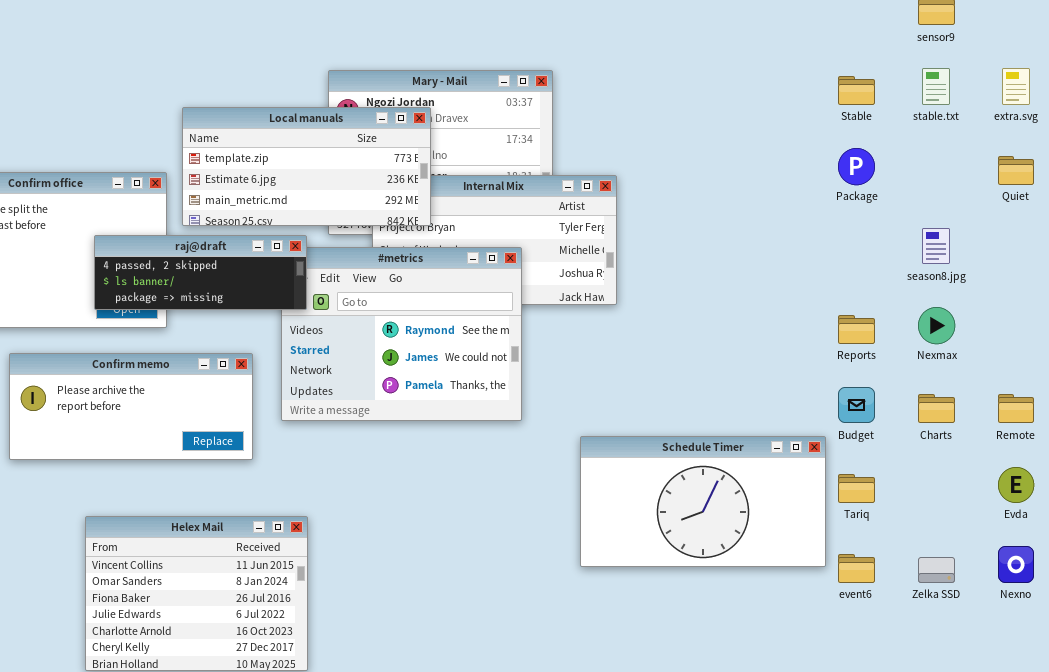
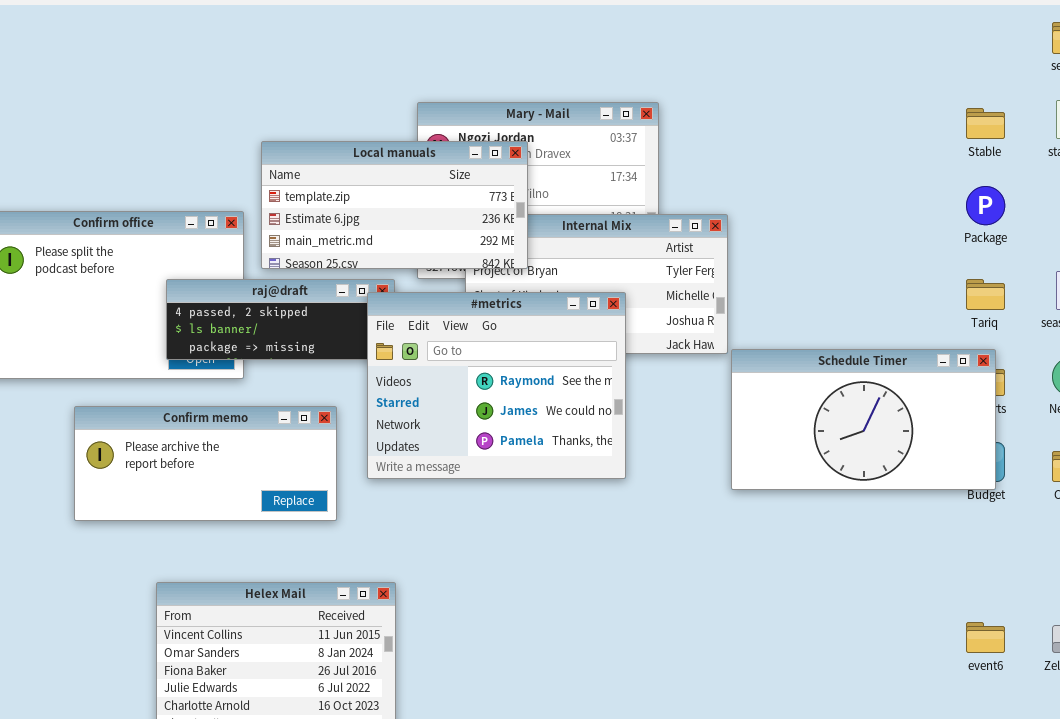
#metrics: [281,247,522,421] -> [367,292,626,479], raised
Schedule Timer: [580,436,826,567] -> [731,349,996,490], moved
Tariq: [838,474,875,503] -> [966,279,1005,310], moved

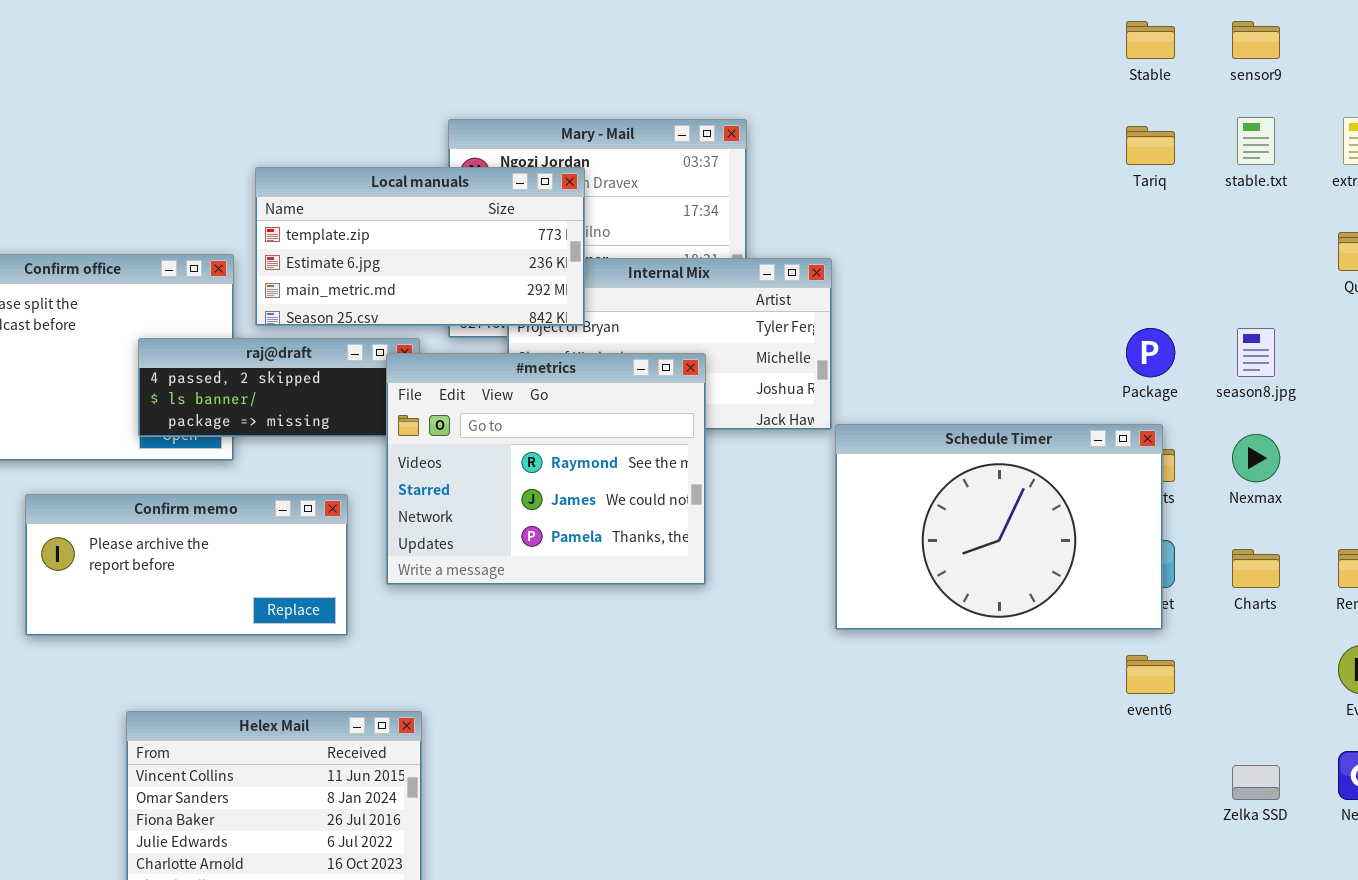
Stable: [966,108,1005,139] -> [1126,21,1175,59], moved
Package: [966,186,1005,225] -> [1126,328,1175,377], moved
Tariq: [966,279,1005,310] -> [1126,126,1175,165], moved
Schedule Timer: [731,349,996,490] -> [835,424,1163,630], resized
event6: [966,622,1005,653] -> [1126,655,1175,694], moved

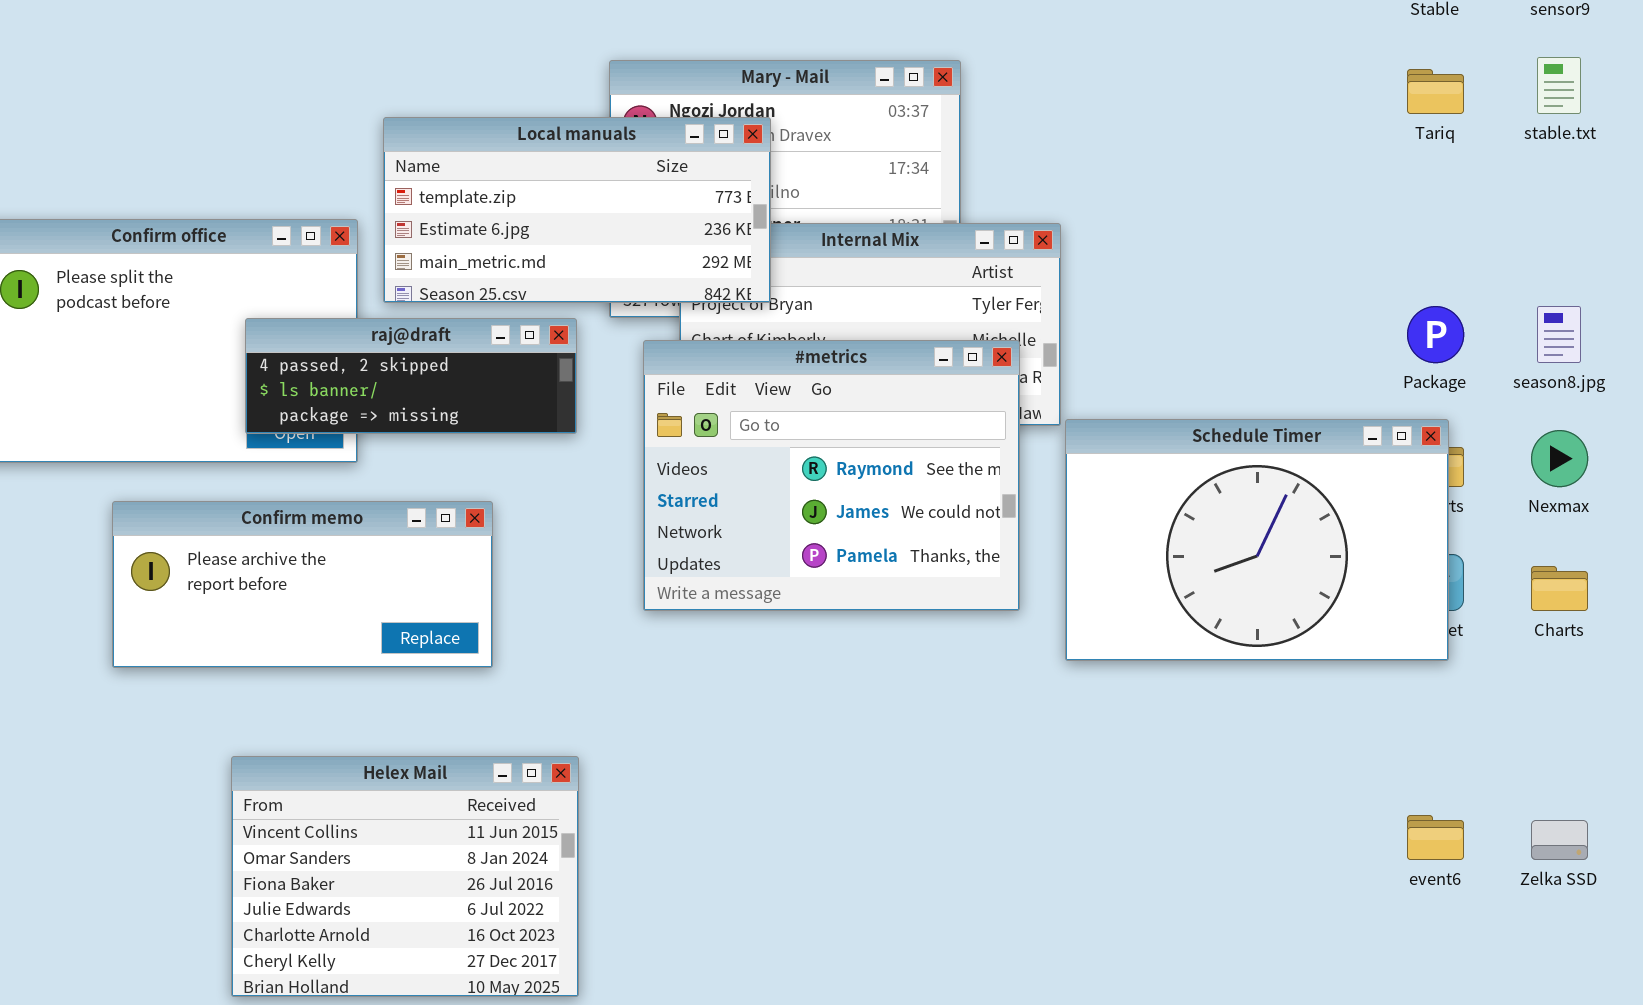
#metrics: [386,353,706,585] -> [643,340,1020,611], moved
event6: [1126,655,1175,694] -> [1407,815,1464,860], moved

